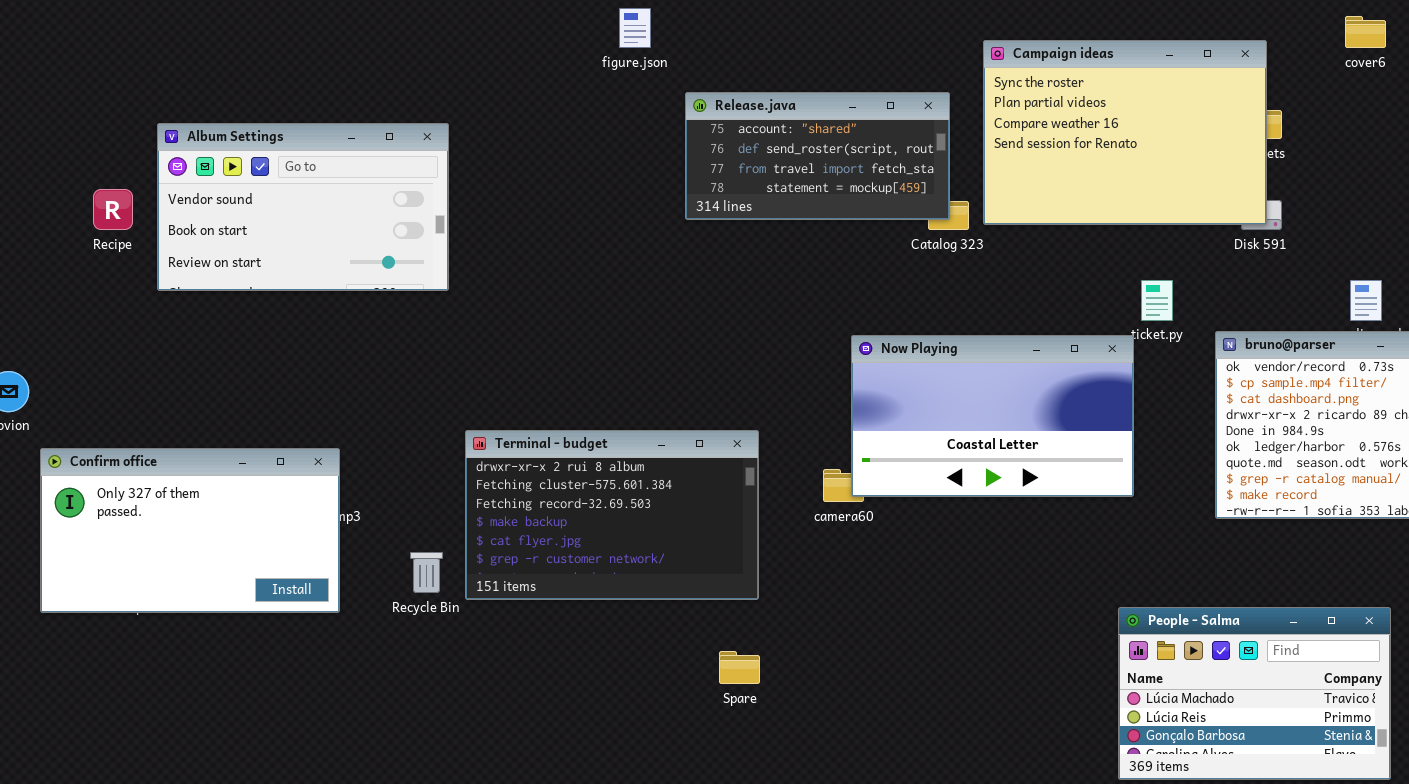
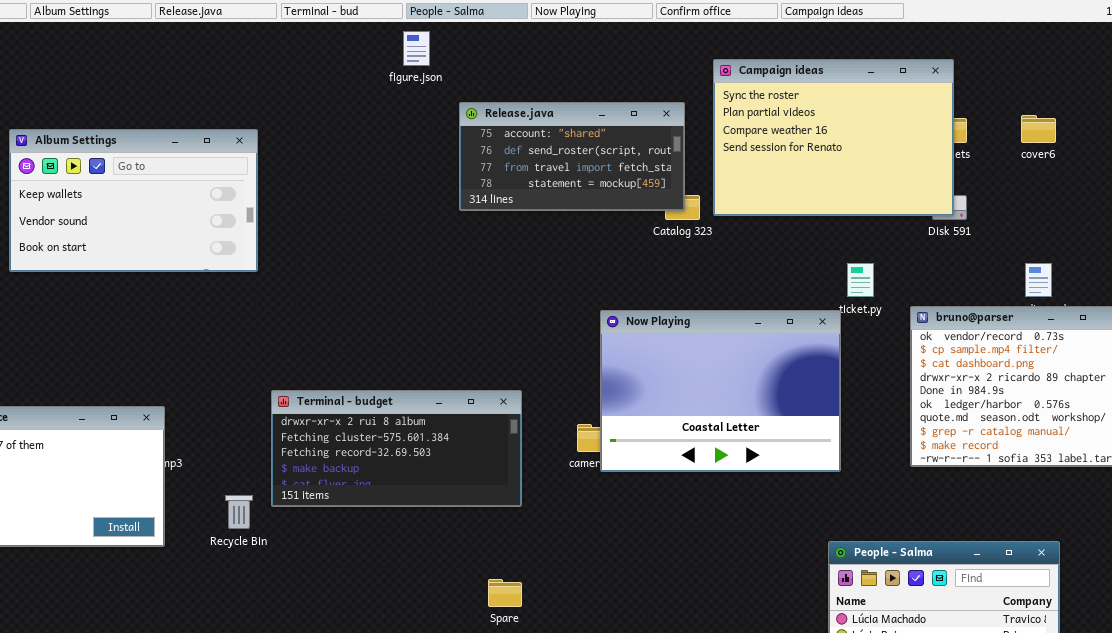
cover6: [1345,16,1386,48] -> [1021,115,1056,143], moved
Album Settings: [157,123,449,291] -> [9,129,258,272], scrolled up 1 row
Now Playing: [851,335,1134,497] -> [600,310,841,472], resized
Terminal - budget: [465,430,759,600] -> [271,390,522,507], resized

